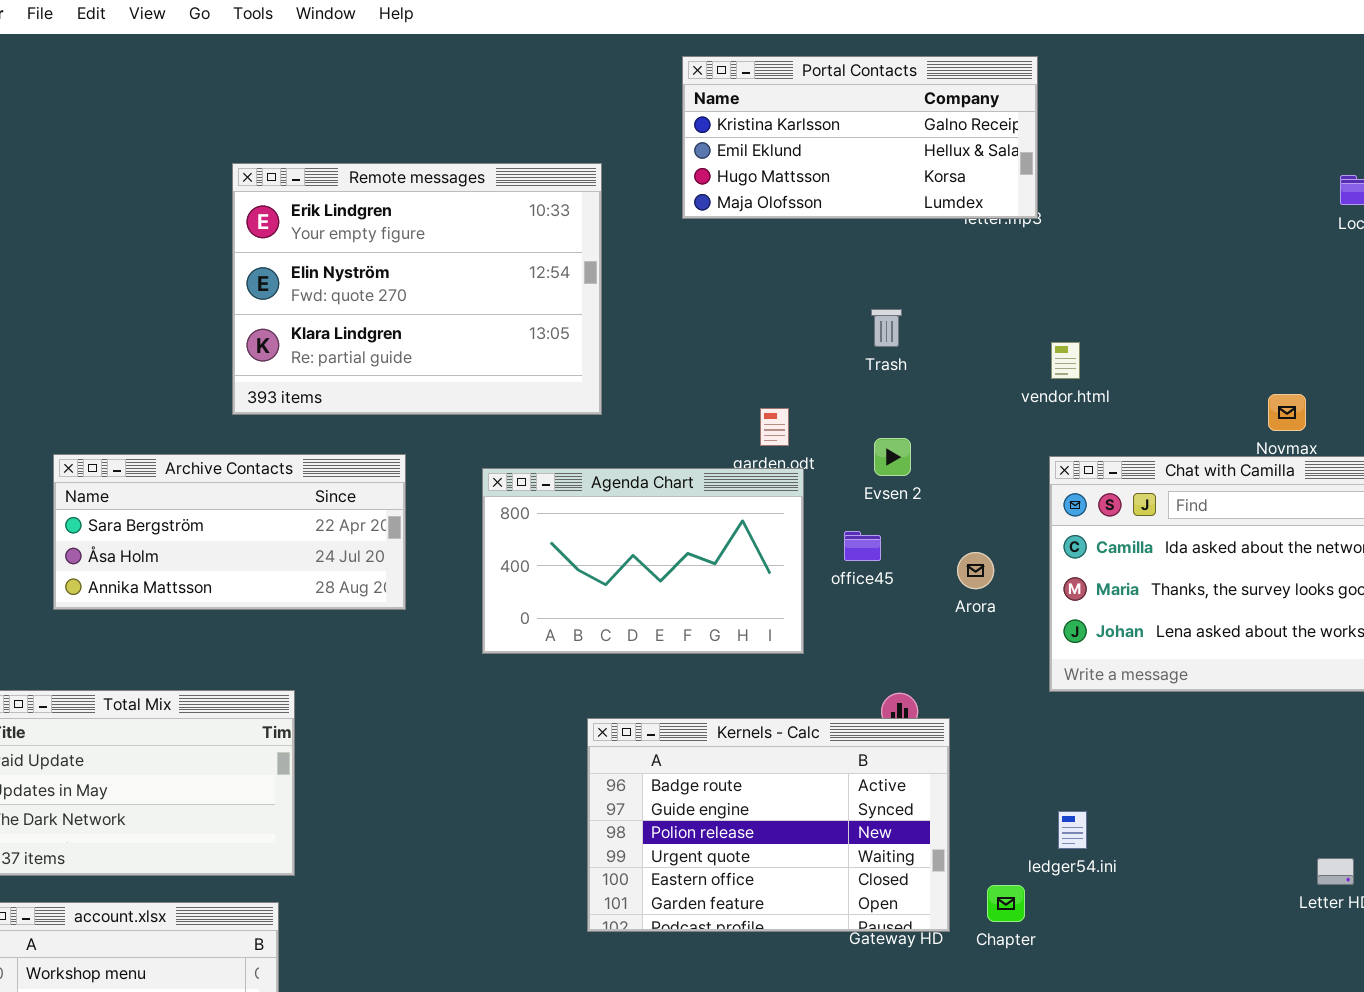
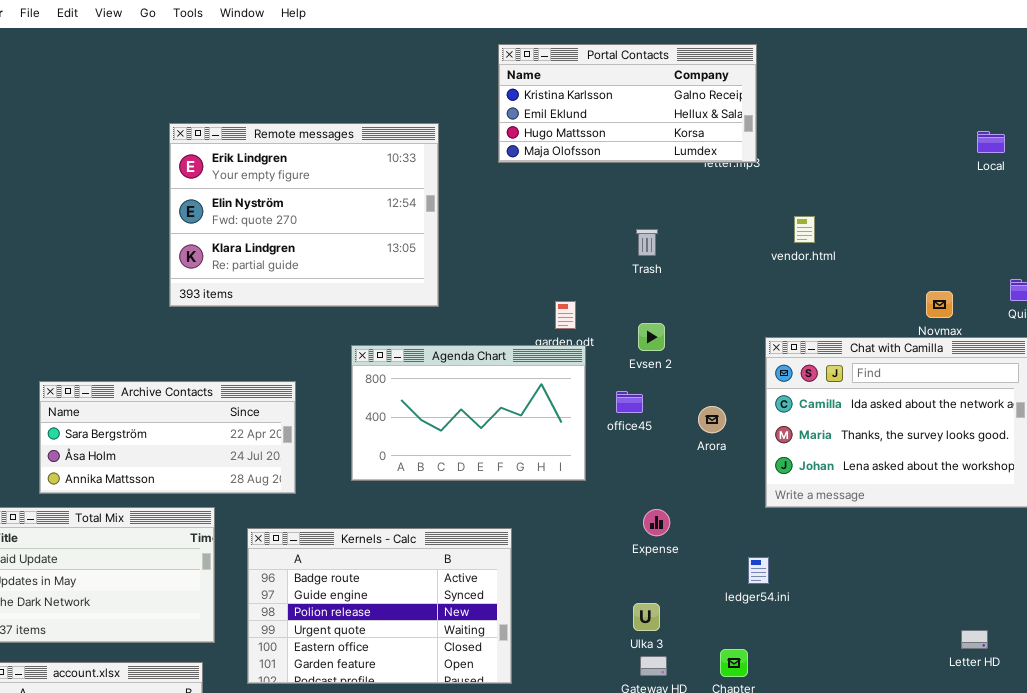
vendor.html: [1051,342,1080,379] -> [794,216,815,243], moved
Archive Contacts: [53,454,406,610] -> [39,381,296,494], moved
Kernels - Calc: [587,718,950,932] -> [247,528,512,684], moved
ledger54.ini: [1058,811,1087,849] -> [748,557,769,584], moved

